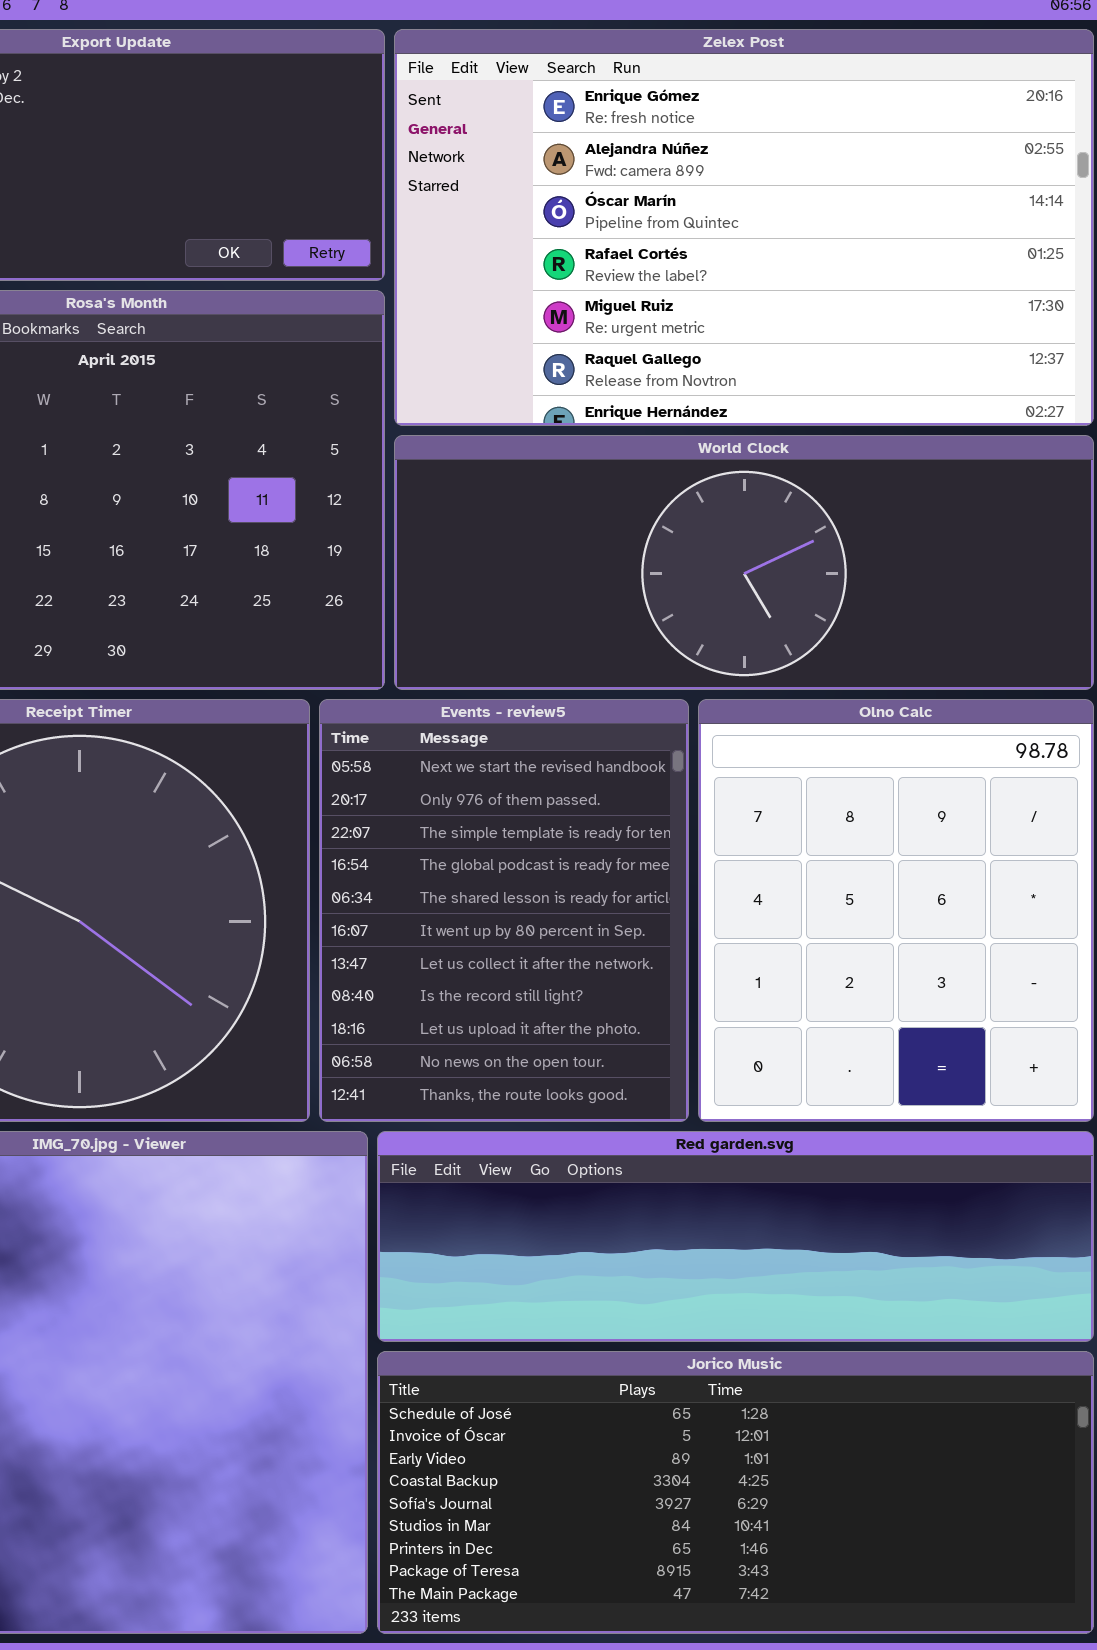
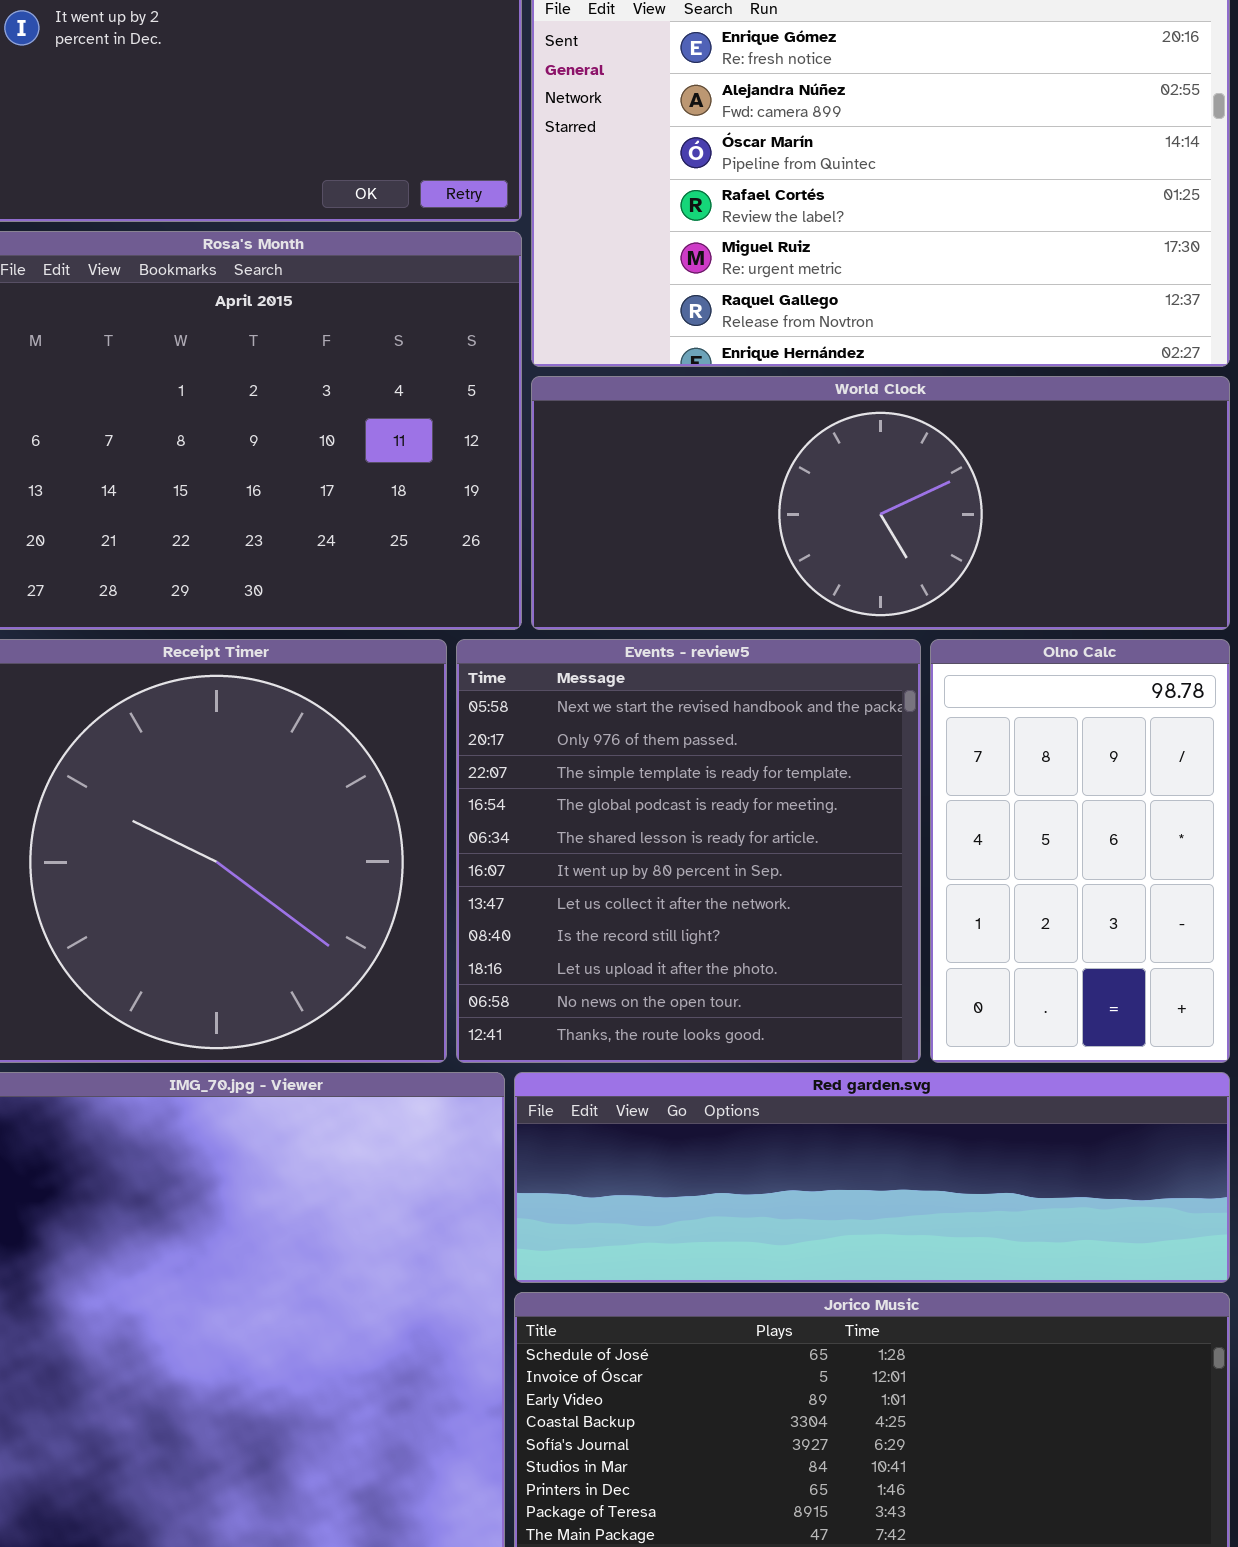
Events - review5: [319,699,689,1122] -> [456,639,921,1063], resized
Olno Calc: [698,699,1094,1122] -> [930,639,1230,1063], resized

